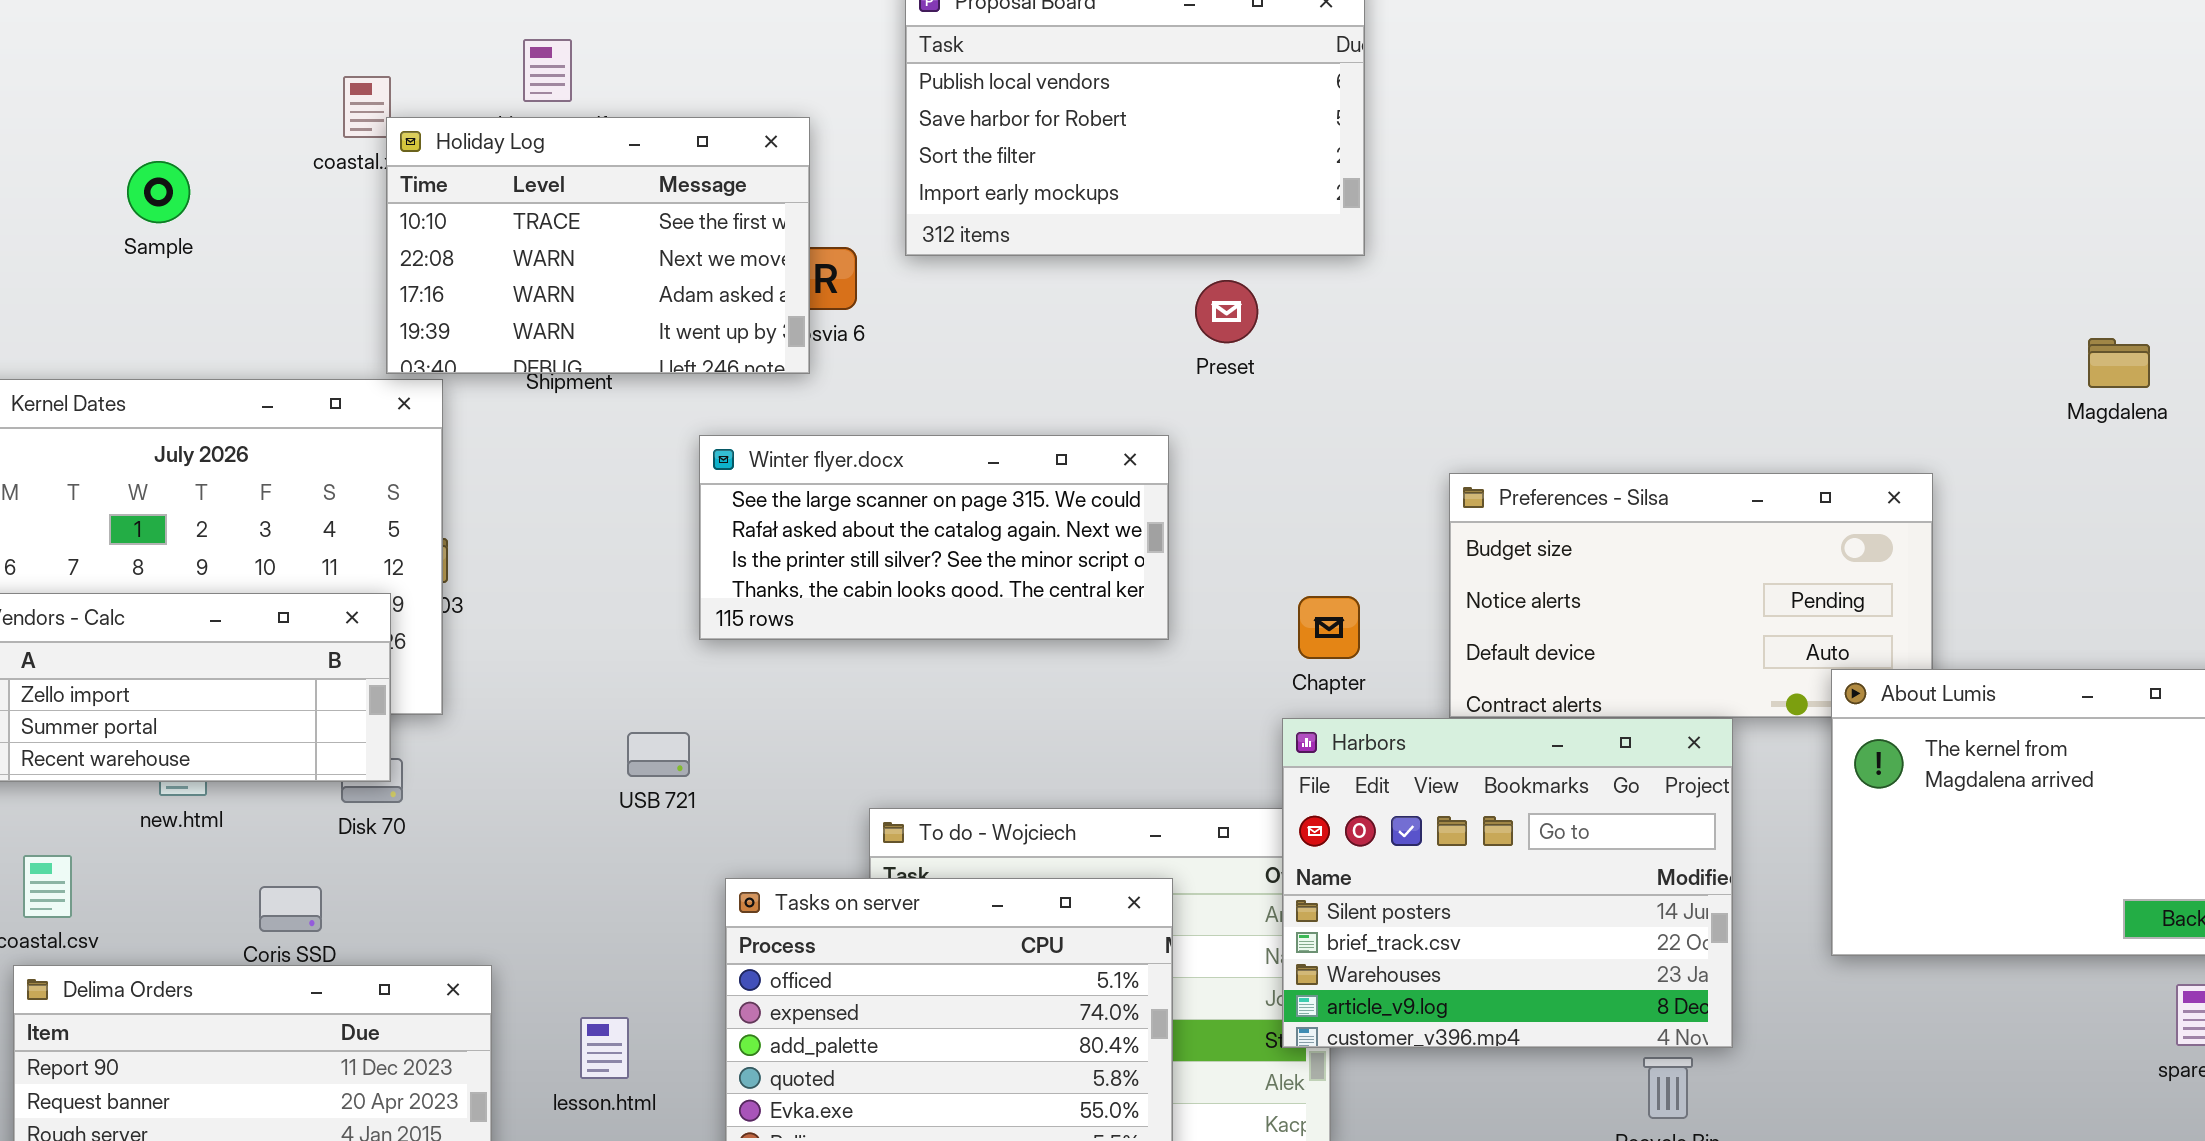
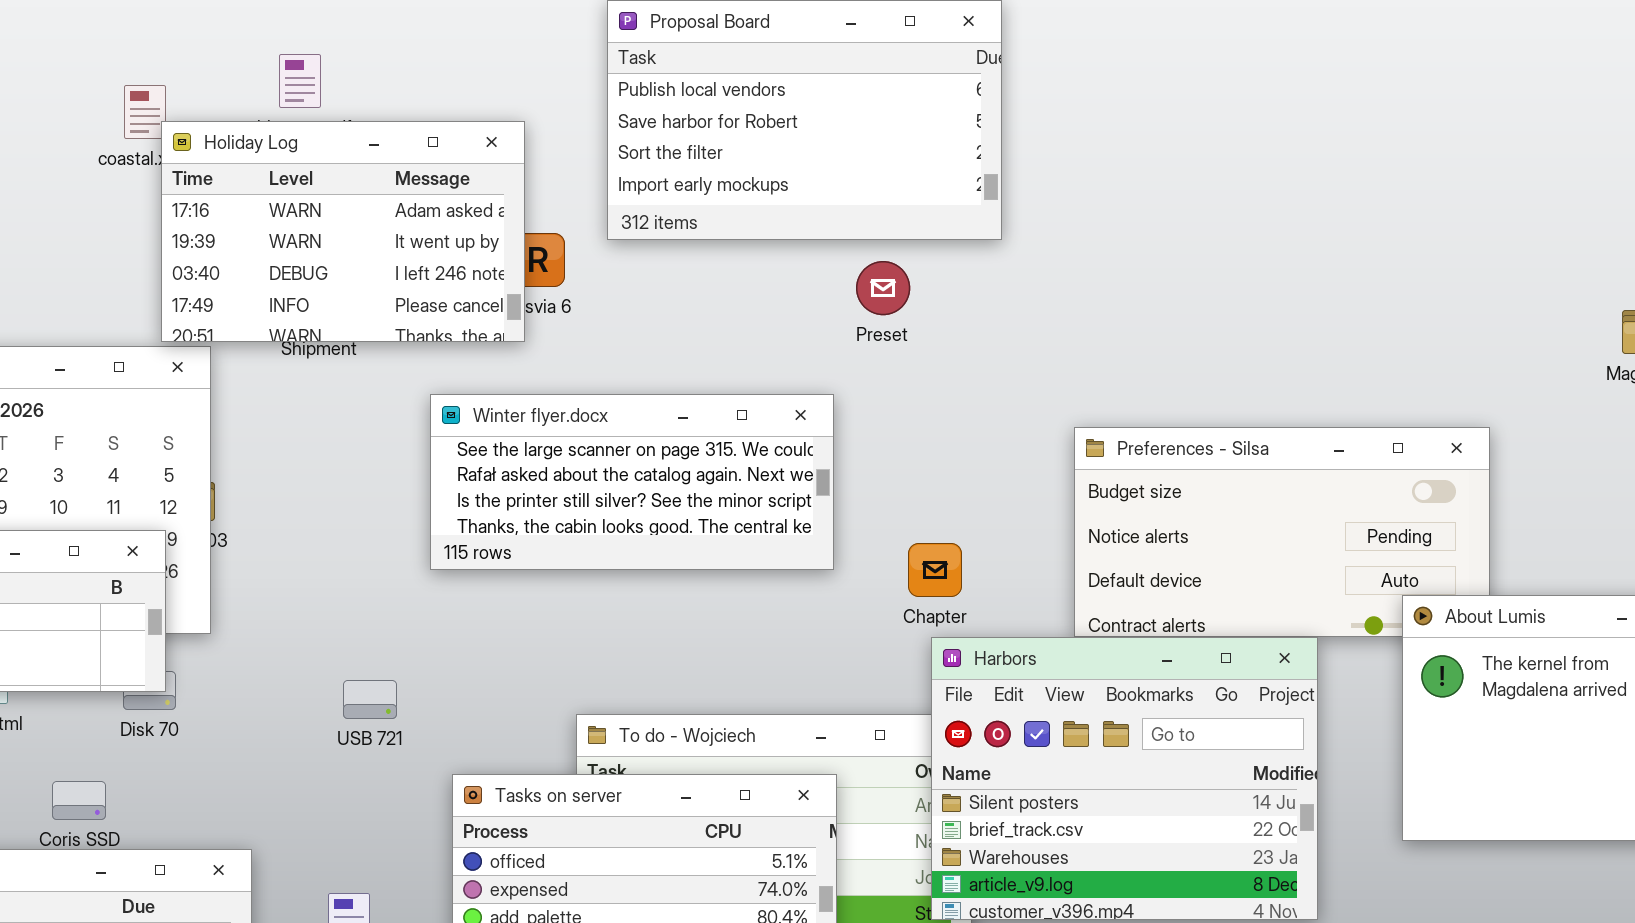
Holiday Log: [386,117,810,374] -> [161,121,525,342], scrolled down 2 rows
Chapter: [1298,596,1360,659] -> [908,543,962,597], moved
USB 721: [627,732,690,777] -> [343,680,397,719], moved

